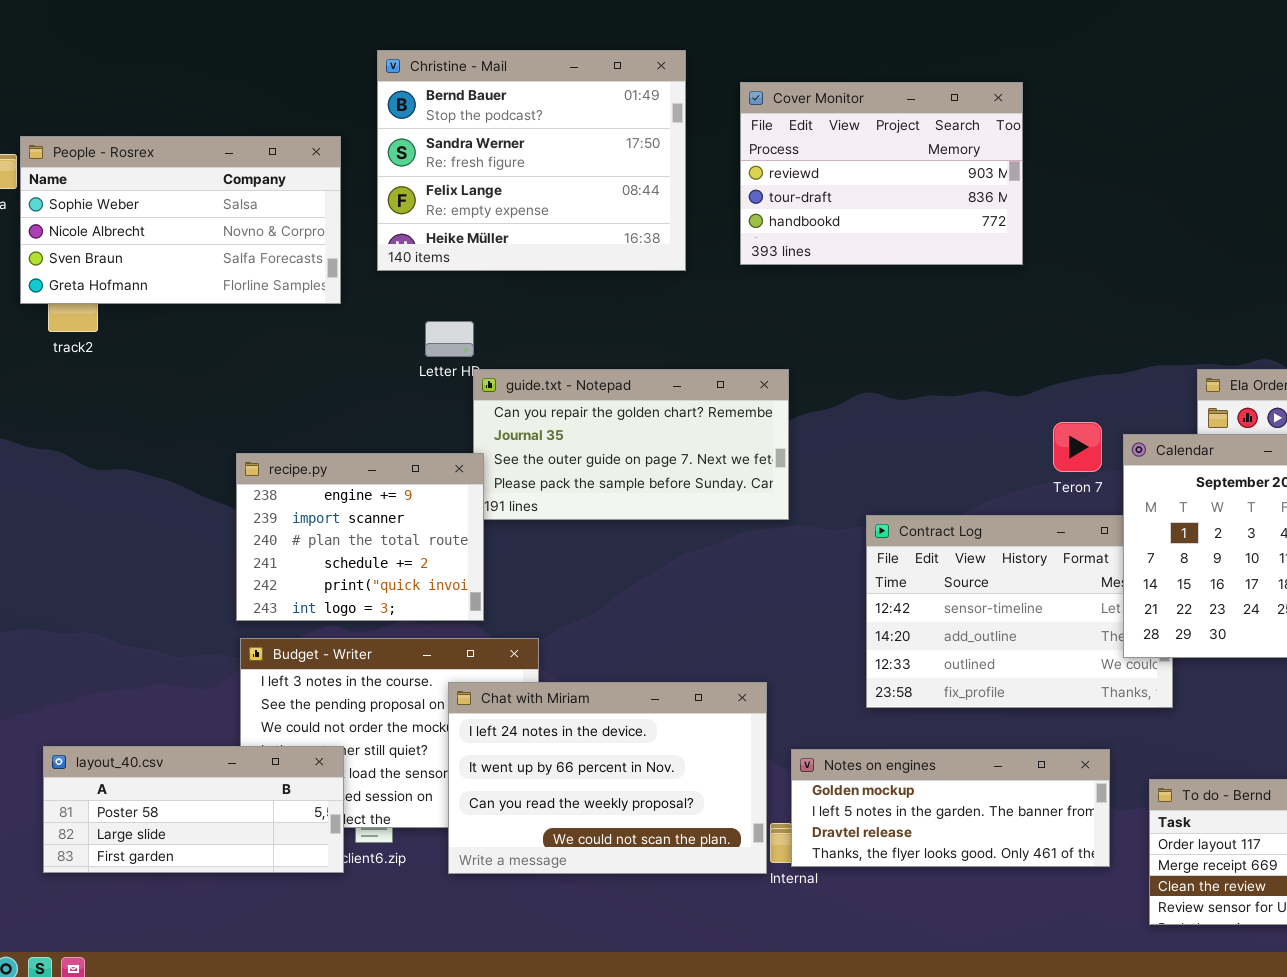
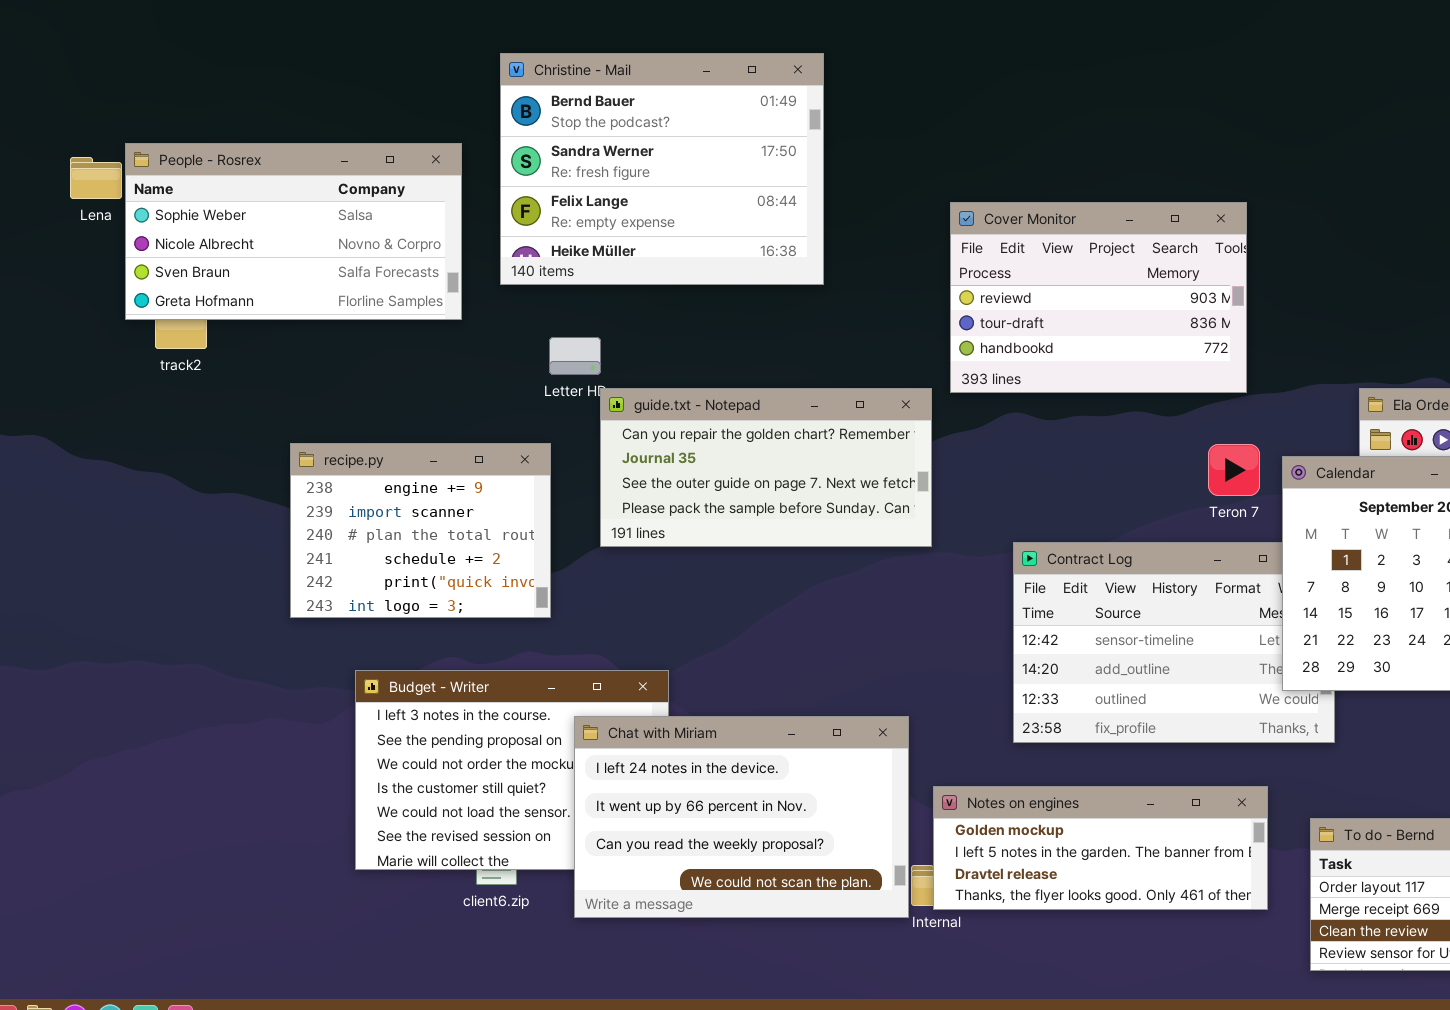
Cover Monitor: [740,82,1023,265] -> [950,202,1247,393], moved
recipe.py: [236,453,484,621] -> [290,443,551,618], moved
layout_40.csv: [43,746,344,873] -> none, closed

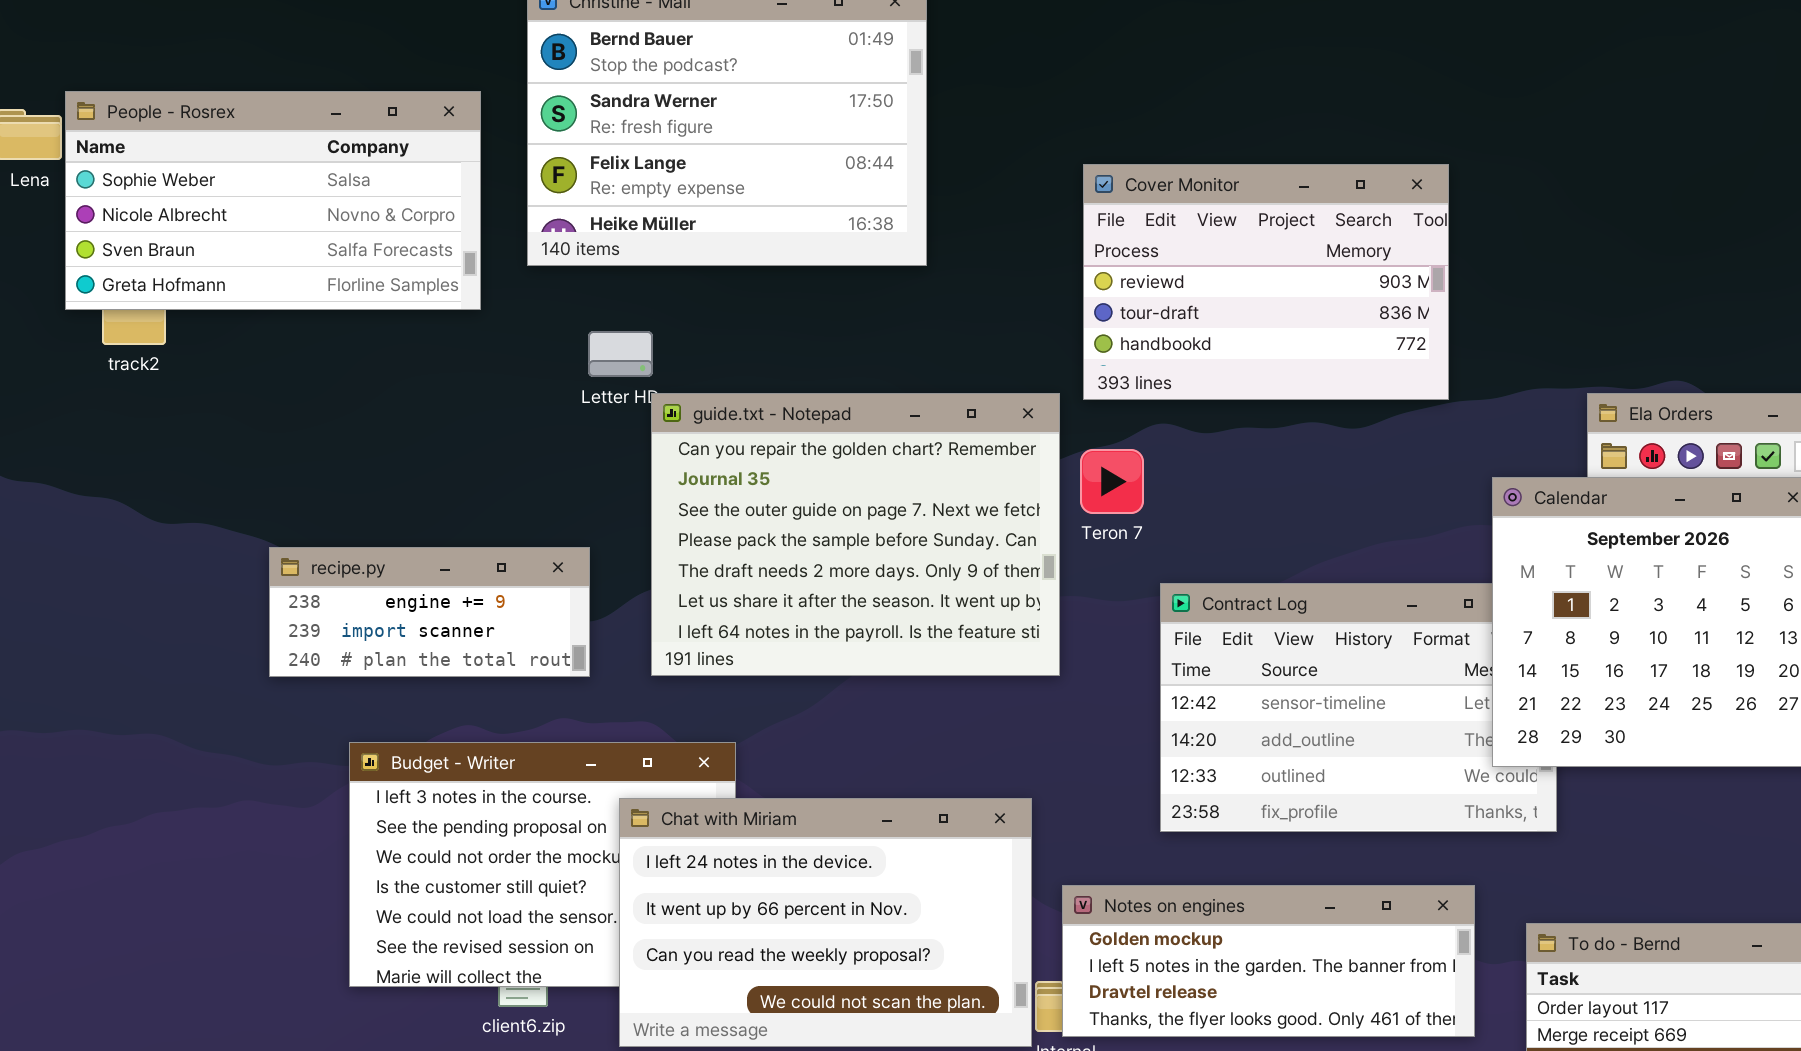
guide.txt - Notepad: [600,388,932,547] -> [651,393,1060,676], resized
recipe.py: [290,443,551,618] -> [269,547,590,677], resized
Teron 7: [1208,444,1260,496] -> [1080,449,1144,514], moved

